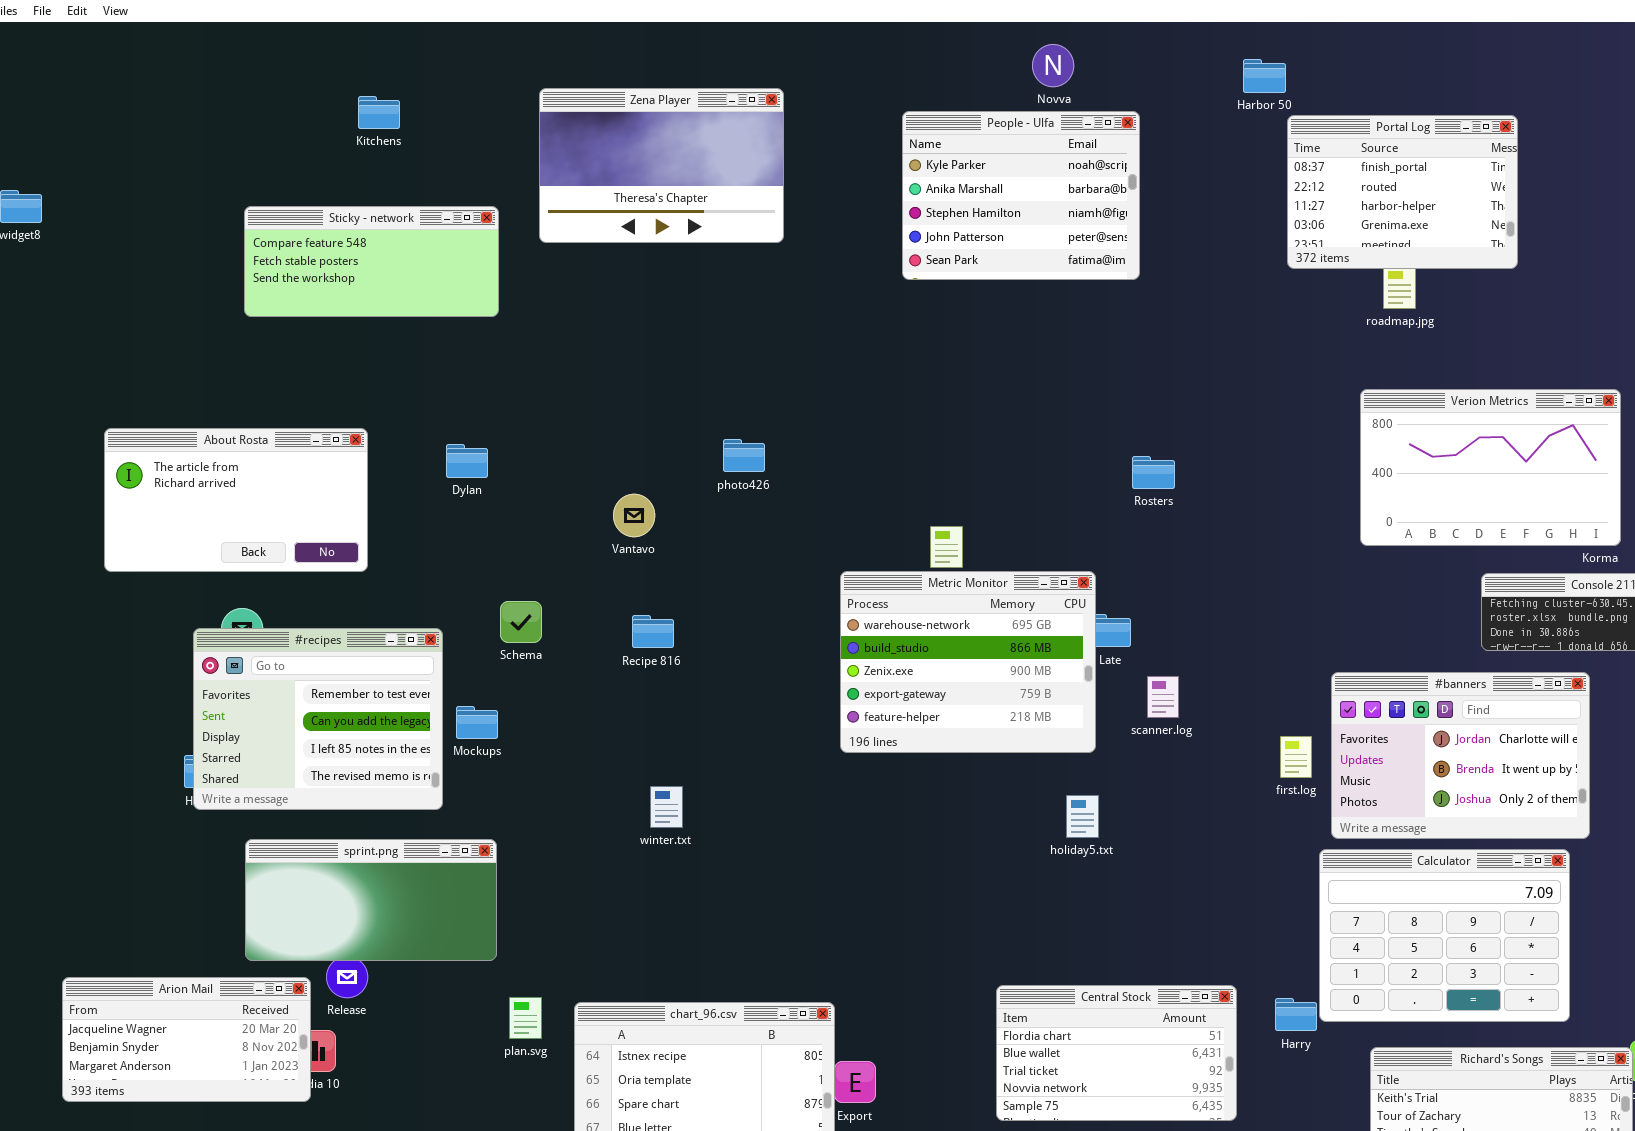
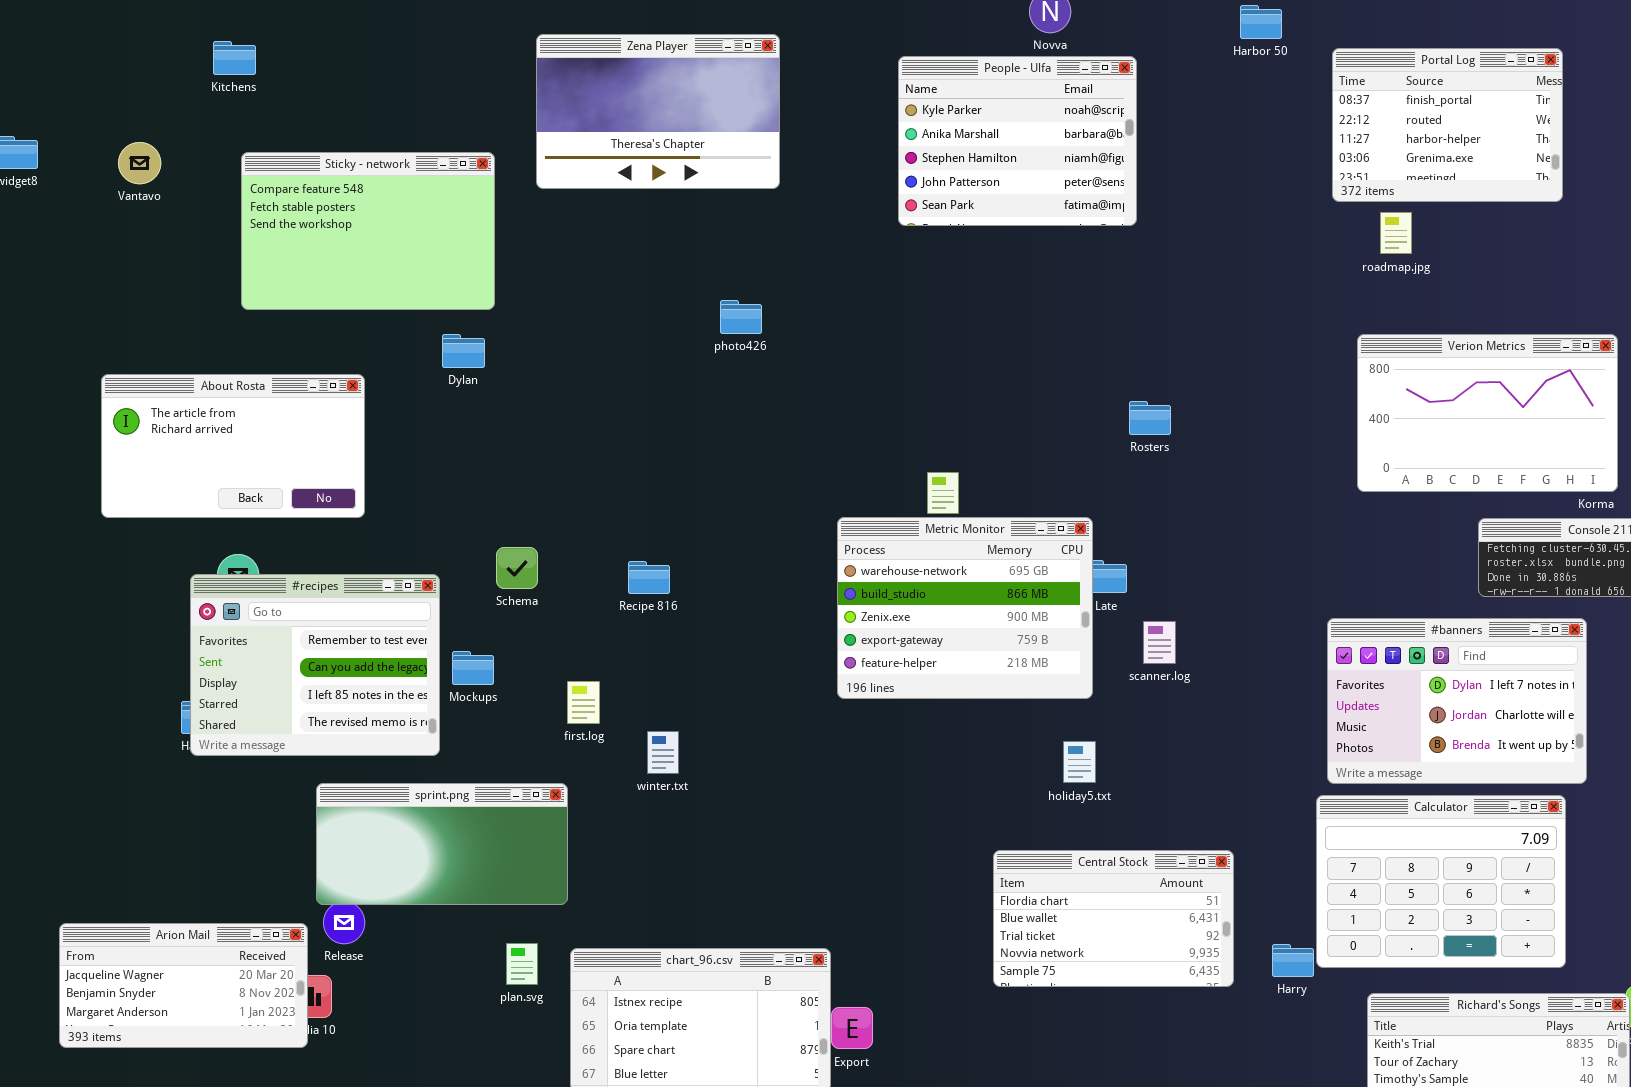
Kitchens: [358,96,400,129] -> [213,41,256,75], moved
Portal Log: [1287,115,1518,269] -> [1332,48,1563,202], moved
Sticky - network: [244,206,499,317] -> [241,152,495,310], resized
photo426: [723,439,765,472] -> [720,300,762,334], moved
Dylan: [446,444,488,478] -> [442,334,485,368], moved
Vantavo: [613,494,655,537] -> [118,142,161,184], moved
#banners: [1331,672,1590,839] -> [1327,618,1587,784], scrolled up 1 row
first.log: [1280,736,1312,778] -> [567,681,600,724], moved
sprint.png: [245,839,497,961] -> [316,783,568,905], moved
Central Stock: [996,985,1237,1121] -> [993,850,1234,987], moved

